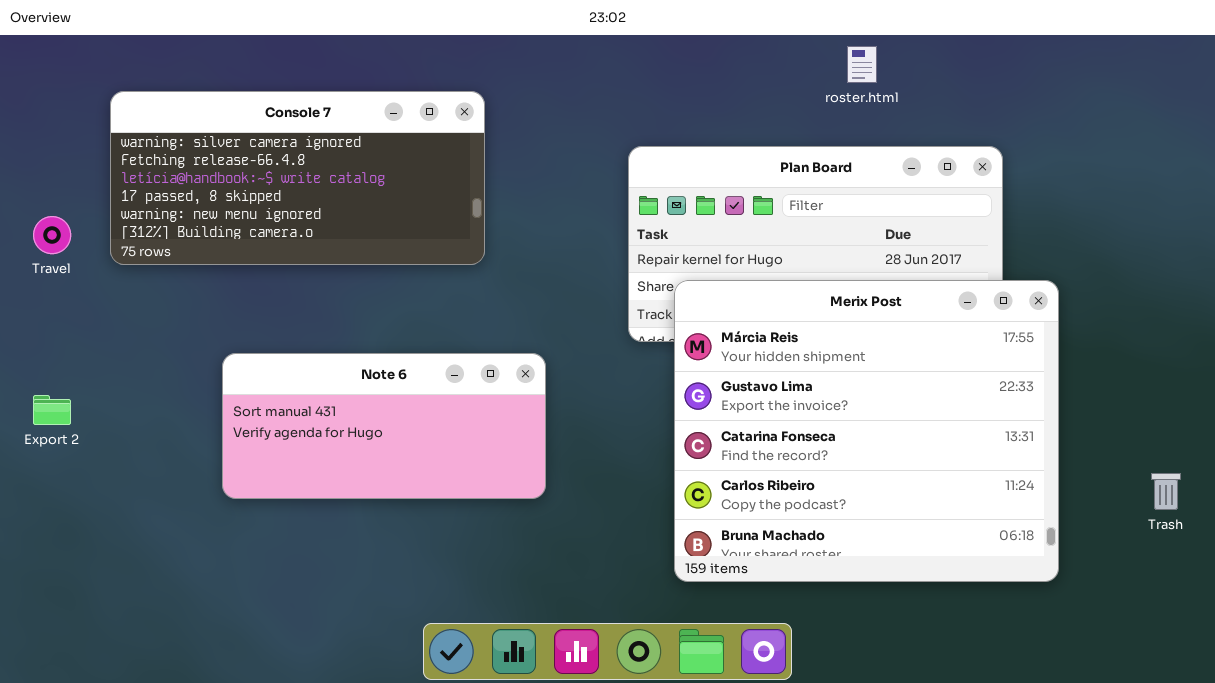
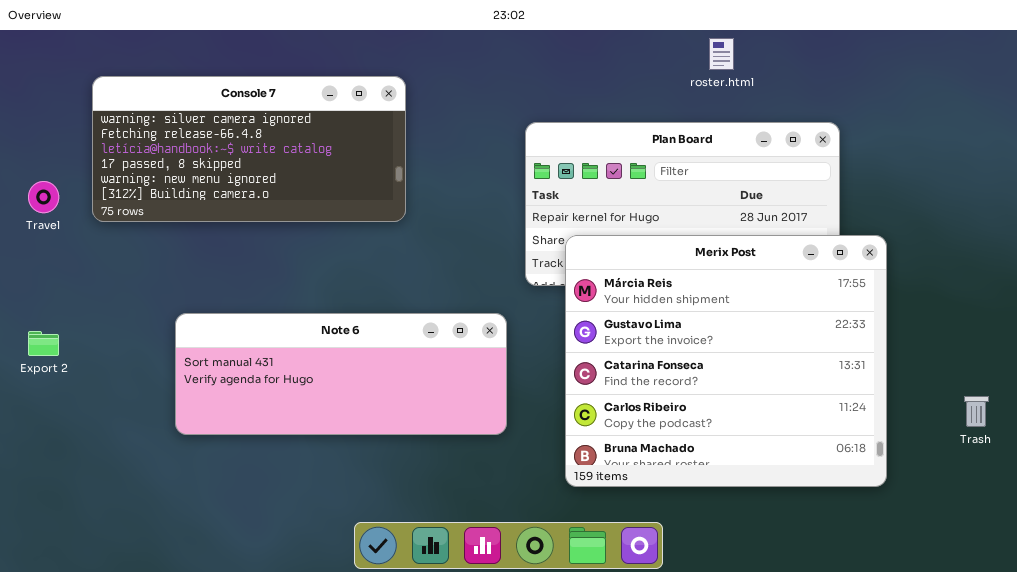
Note 6: [222,353,546,499] -> [175,313,507,435], moved, resized

